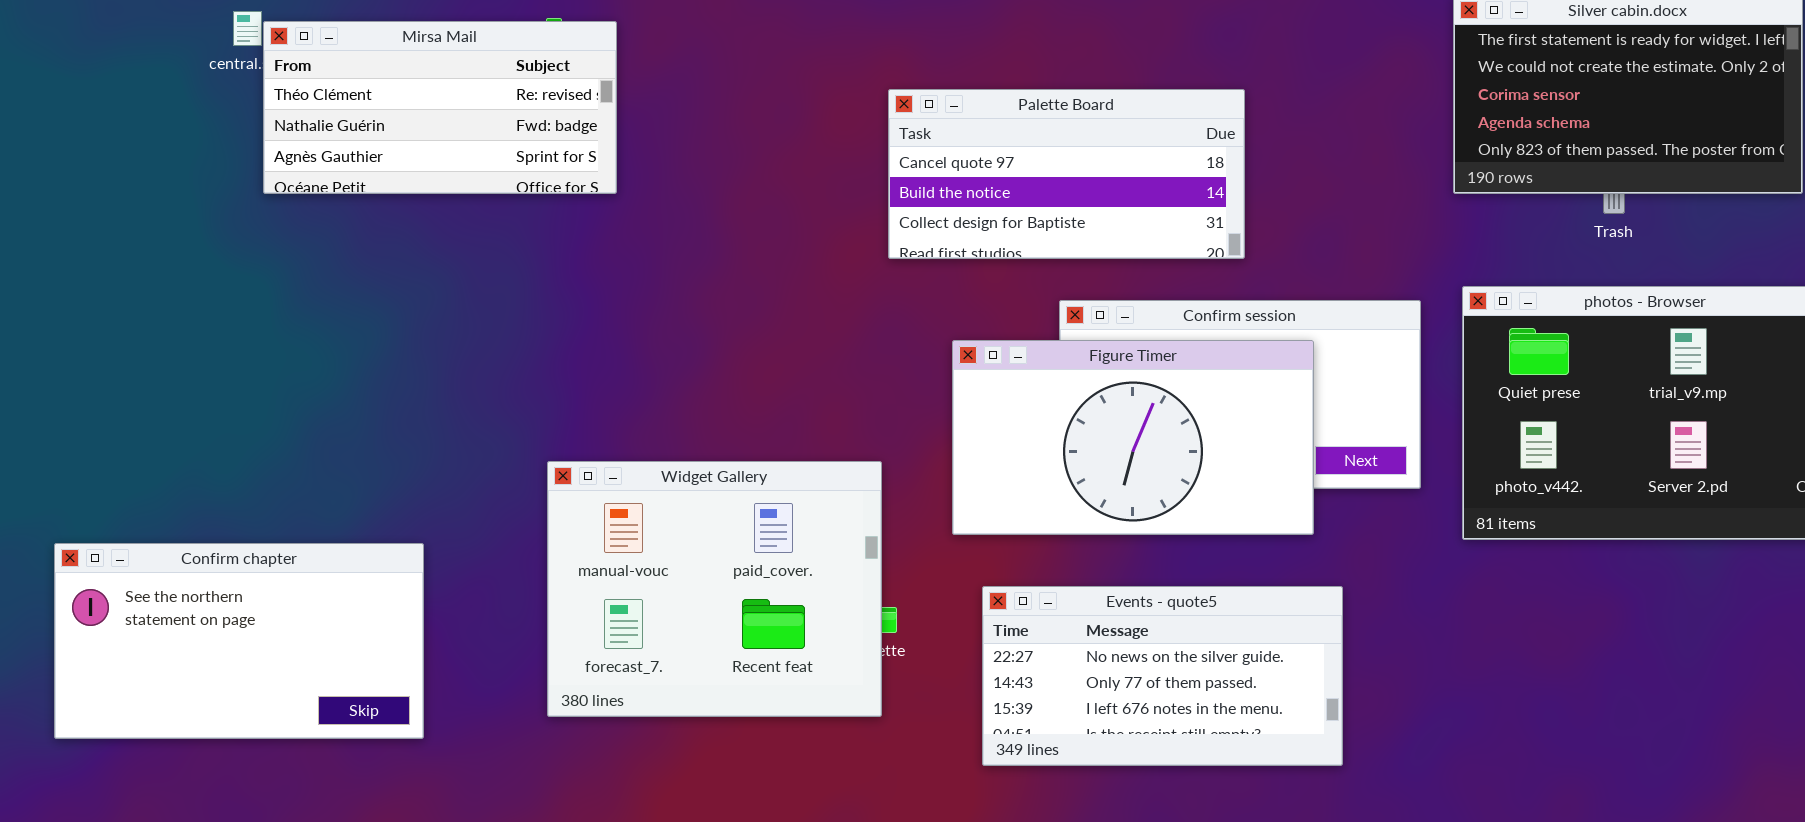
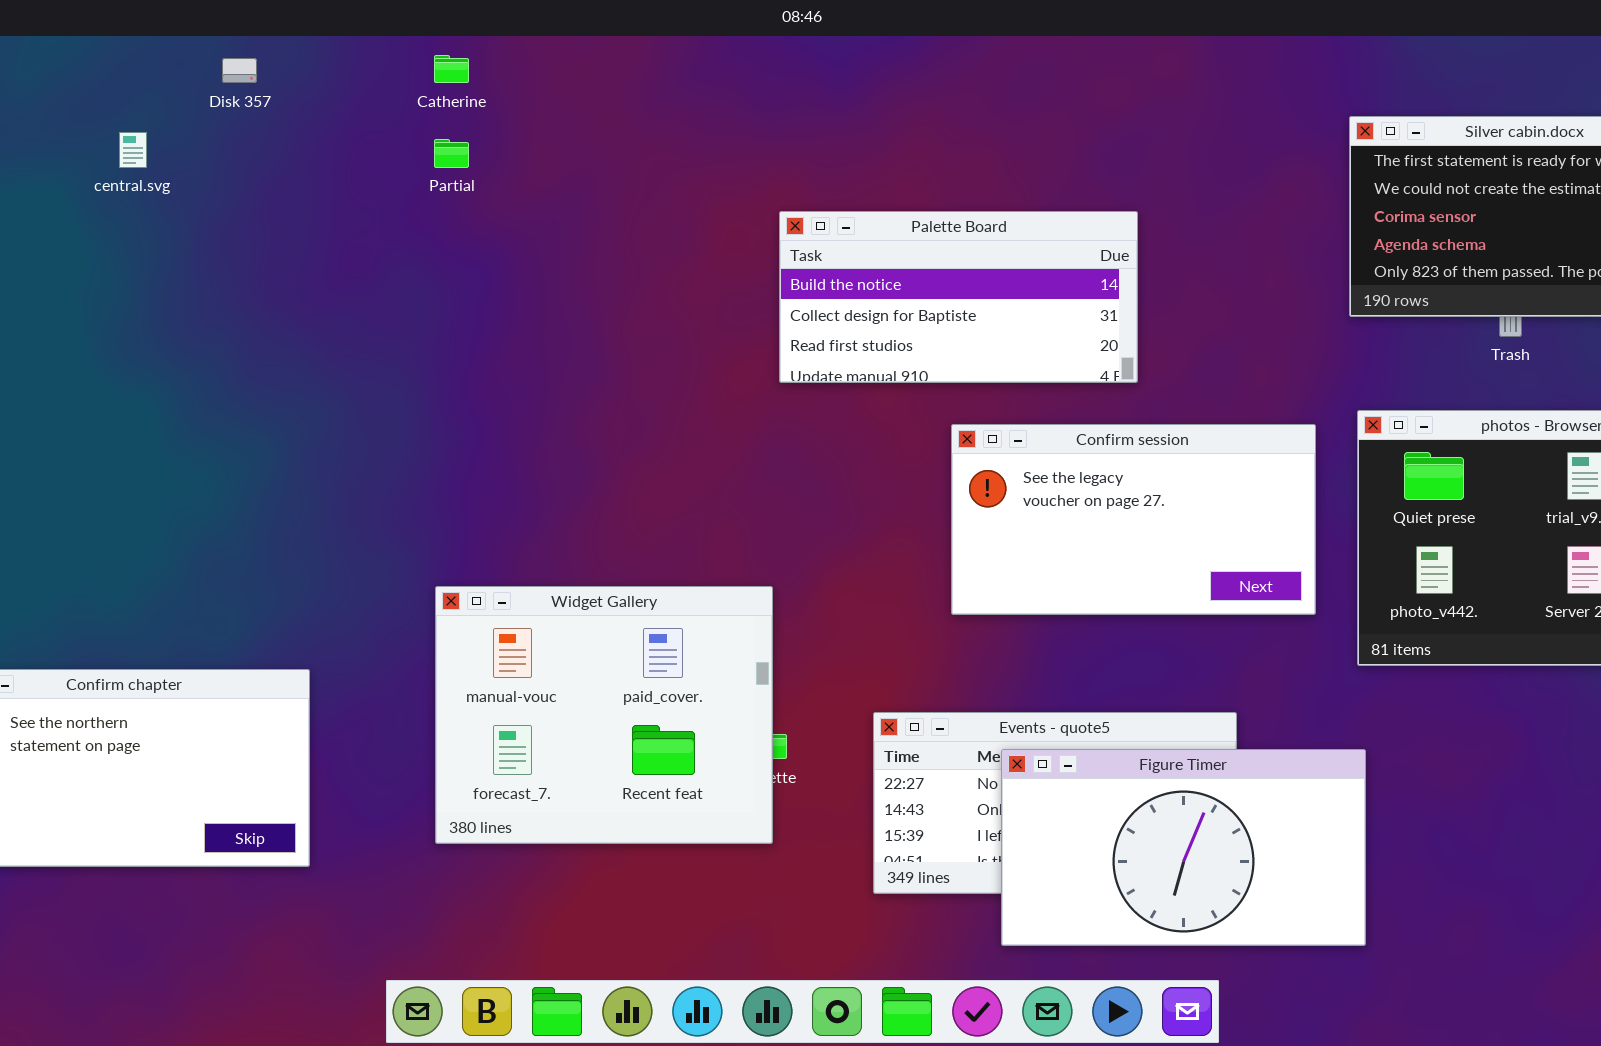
Mirsa Mail: [263,21,617,194] -> none, closed
Palette Board: [888,89,1245,259] -> [779,211,1138,383], scrolled down 1 row
Figure Timer: [952,340,1314,535] -> [1001,749,1366,946], moved

